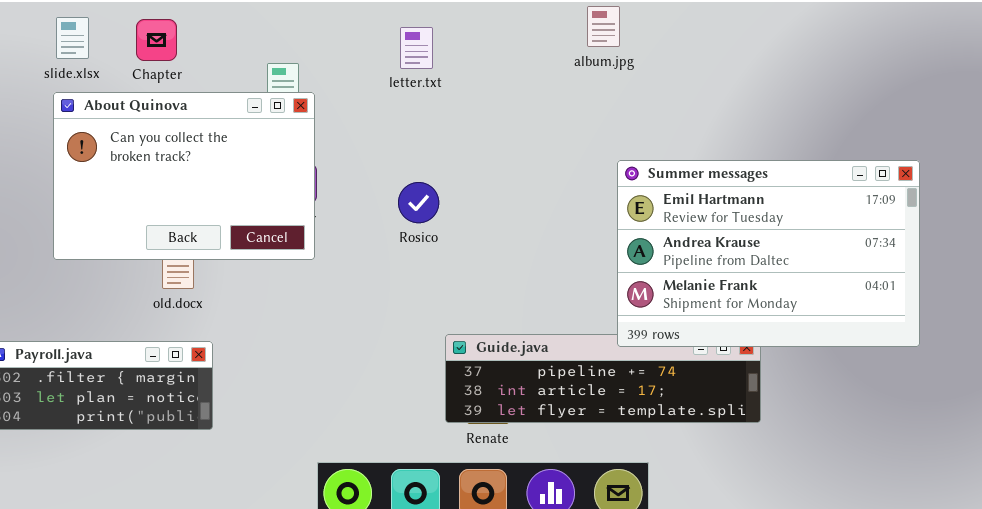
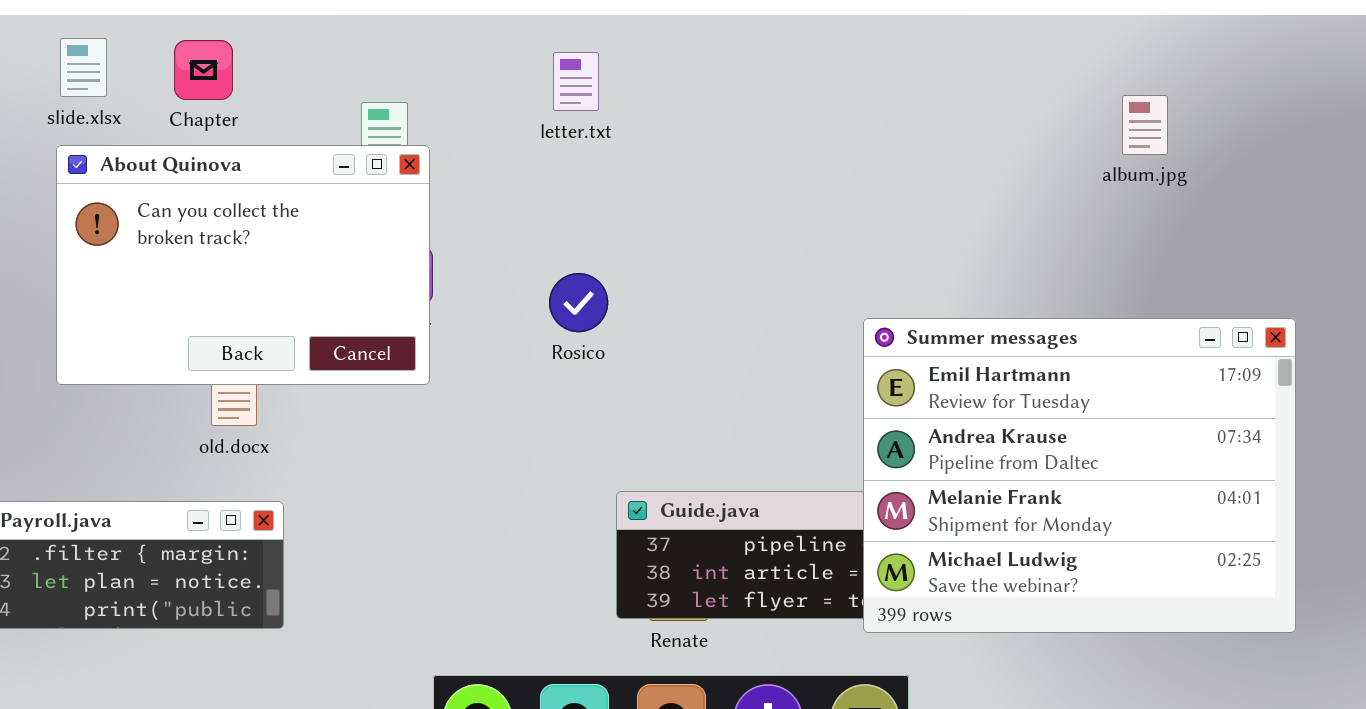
album.jpg: [587,6,620,47] -> [1122,95,1168,155], moved
Summer messages: [617,160,920,347] -> [863,318,1296,633], moved, resized

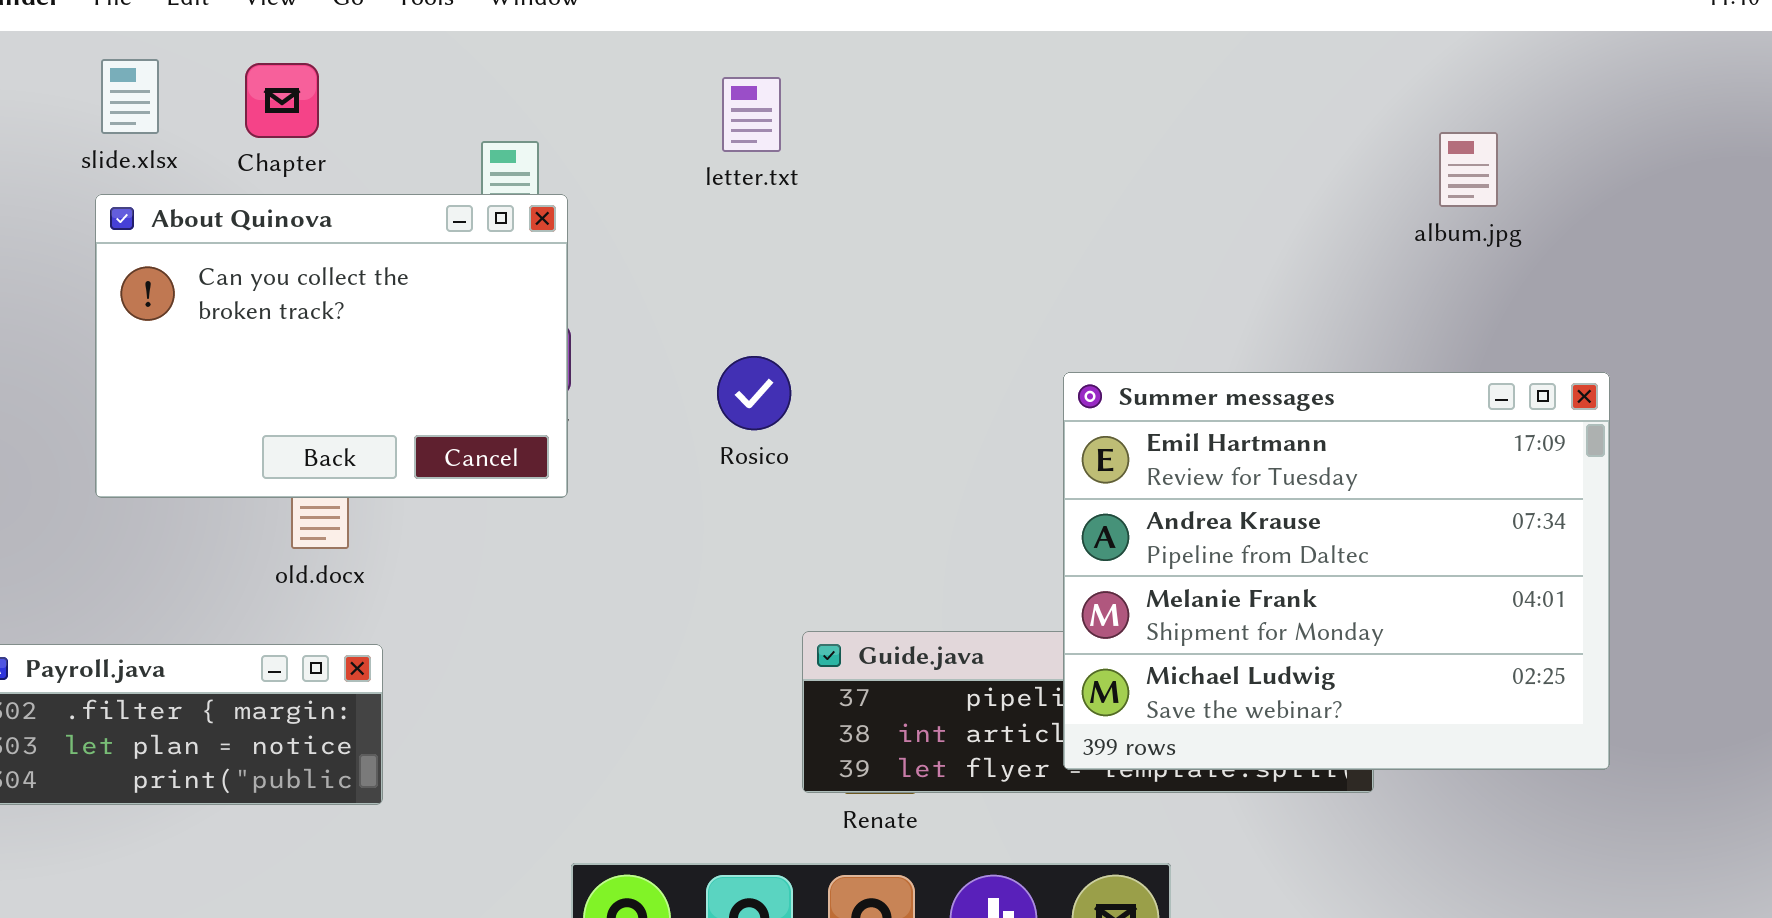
Summer messages: [863,318,1296,633] -> [1063,372,1610,770], moved

